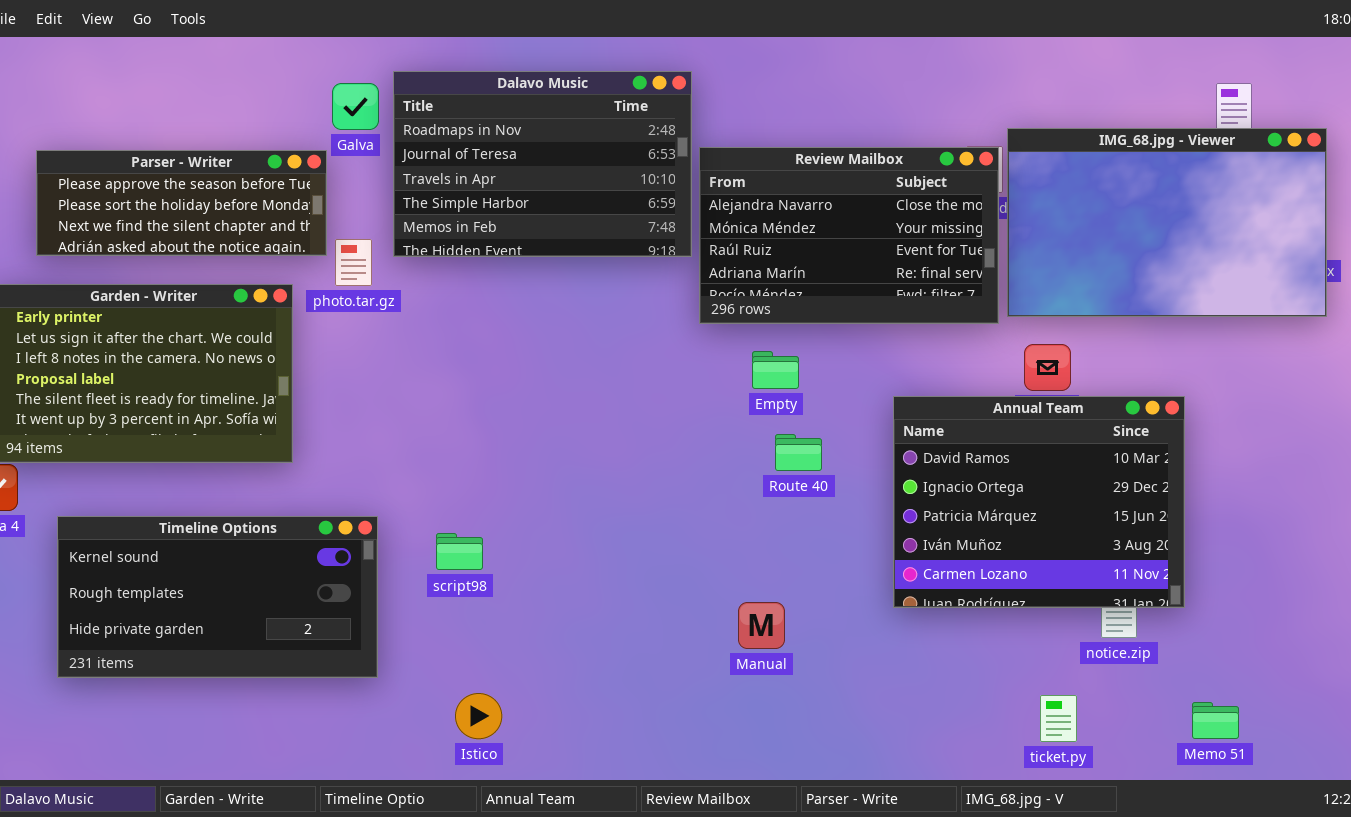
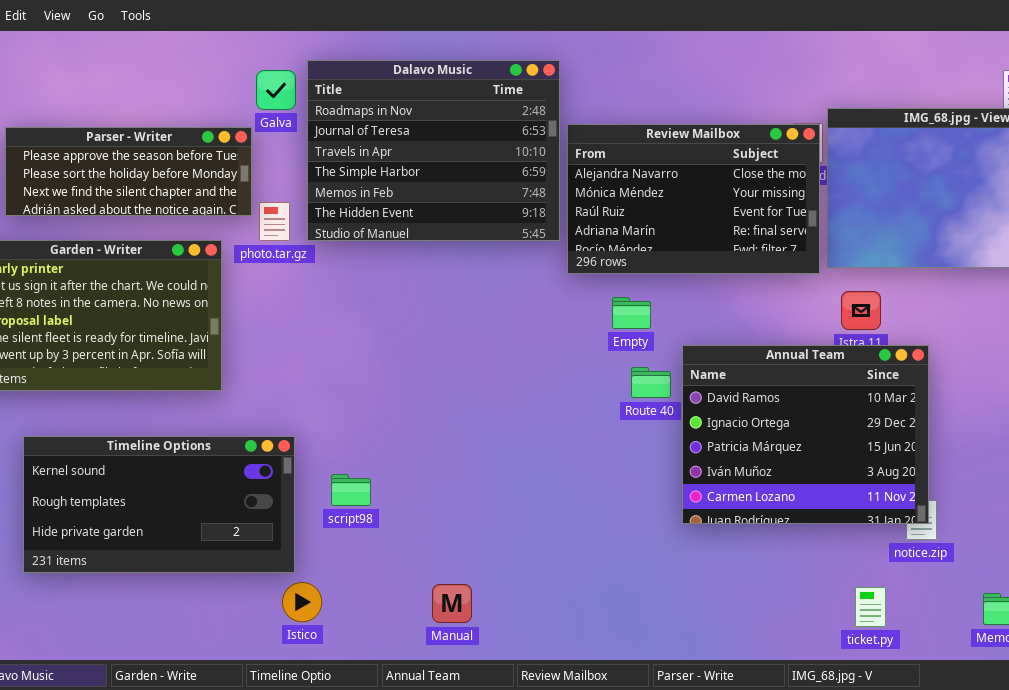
Dalavo Music: [393,71,692,257] -> [307,60,560,241], resized
Annual Team: [893,396,1185,608] -> [682,345,929,524], moved
script98: [436,533,483,570] -> [331,474,371,506], moved
Manual: [738,602,785,649] -> [432,584,472,623], moved
Istico: [455,693,502,739] -> [282,582,322,622], moved

